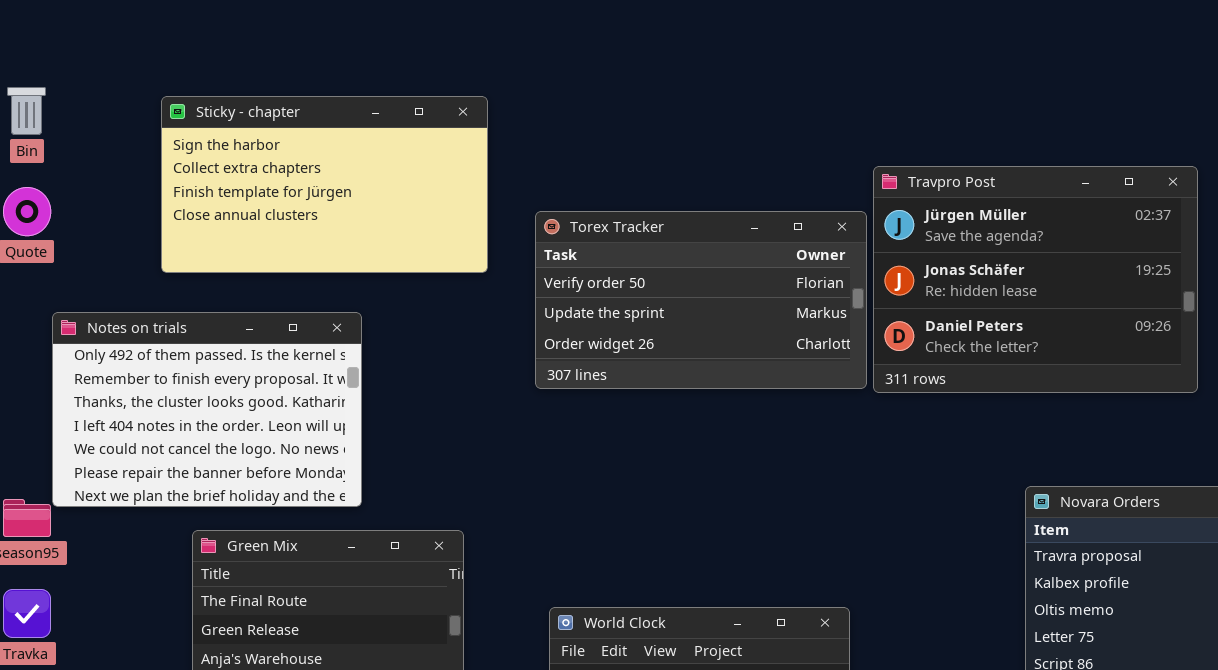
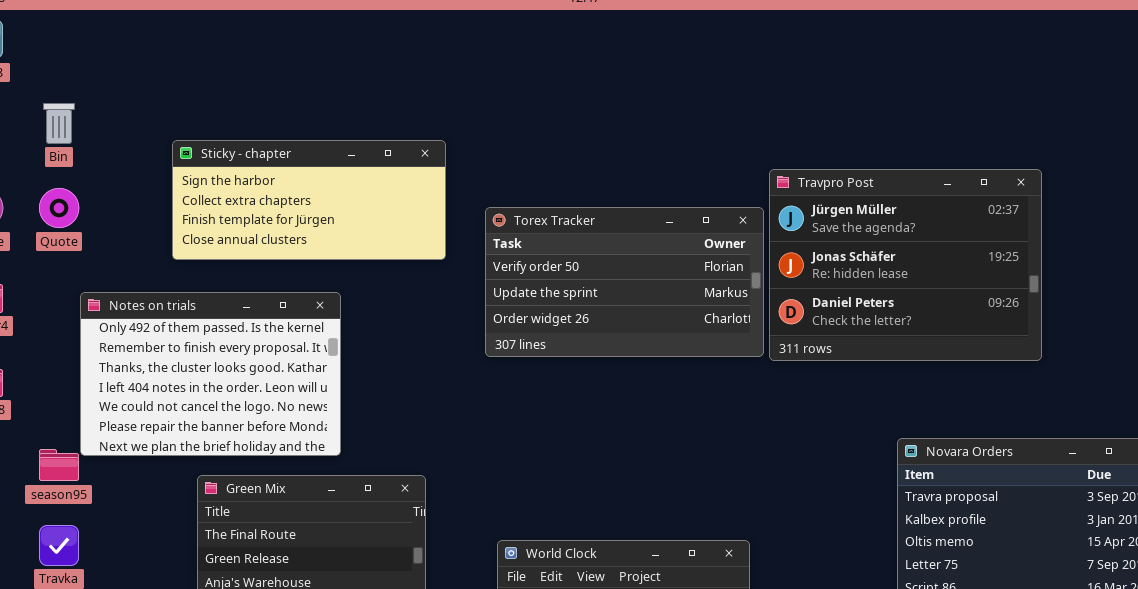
Sticky - chapter: [161,96,488,273] -> [172,140,446,260], resized

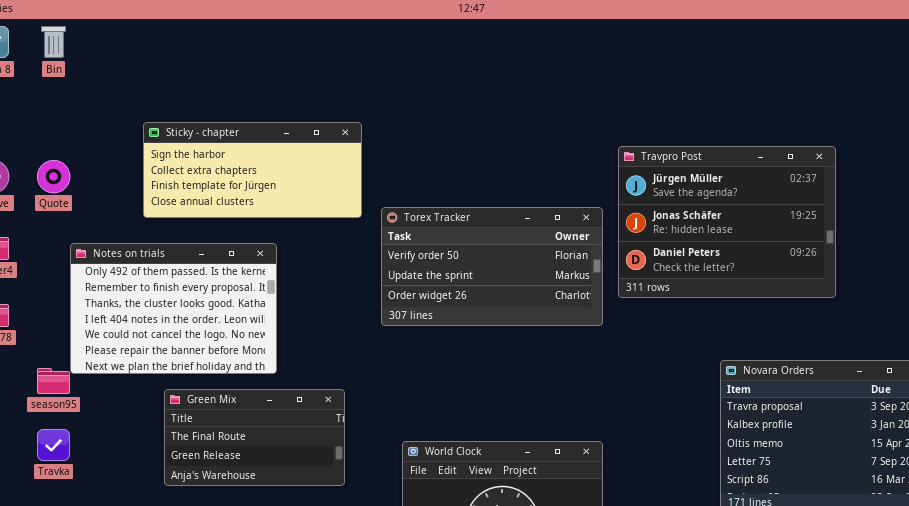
Bin: [43,103,75,144] -> [41,26,66,58], moved
Torex Tracker: [485,207,764,357] -> [381,207,603,326], moved

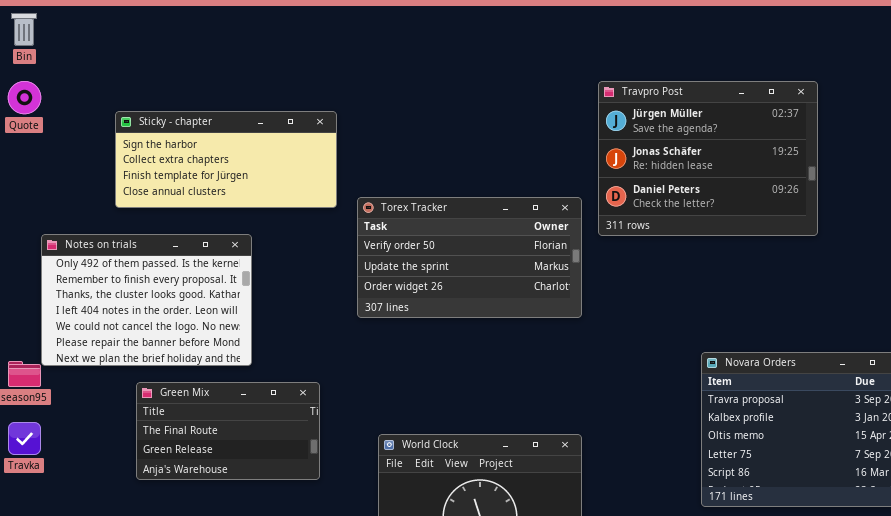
Travpro Post: [618,146,836,298] -> [598,81,818,236], moved
Quote: [37,160,70,193] -> [8,81,41,114], moved

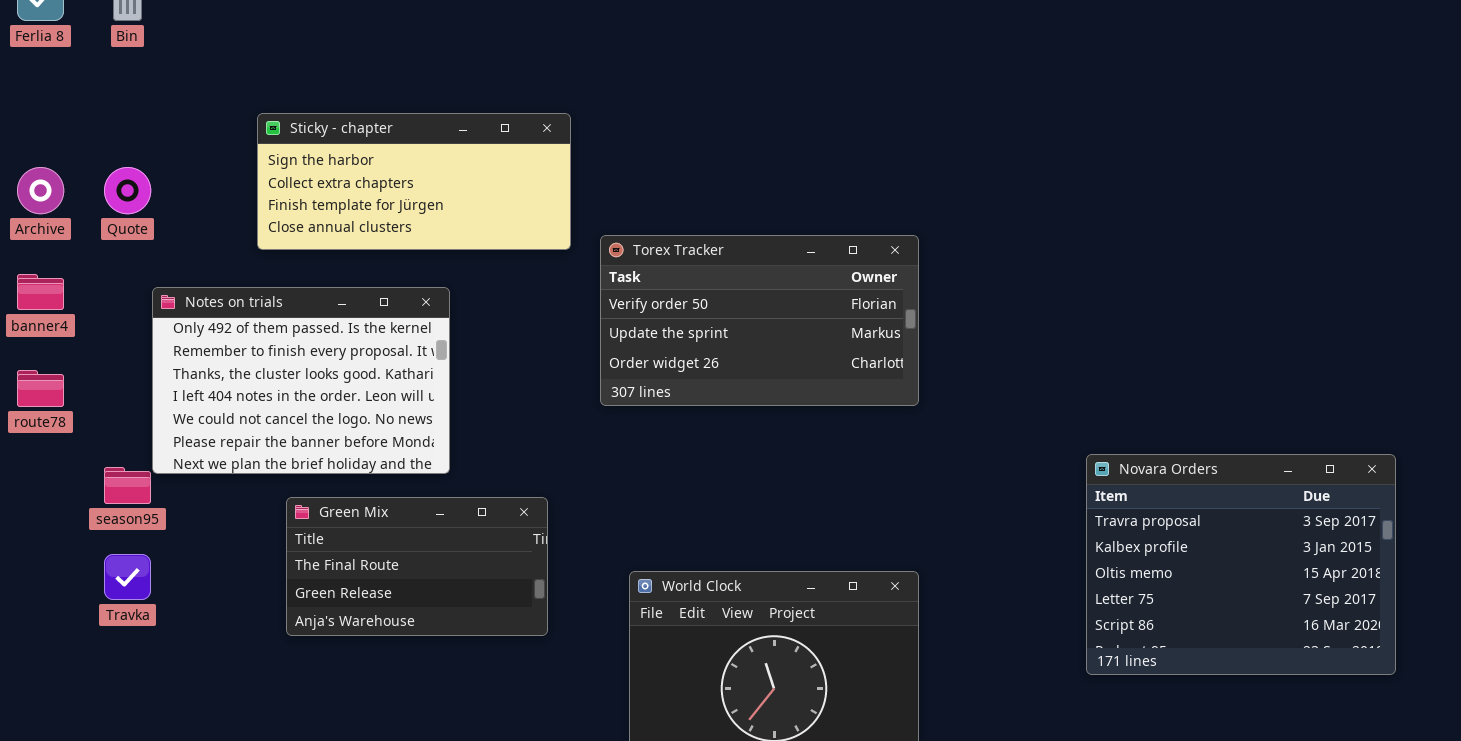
Quote: [8,81,41,114] -> [104,167,151,214], moved
Travpro Post: [598,81,818,236] -> none, closed

